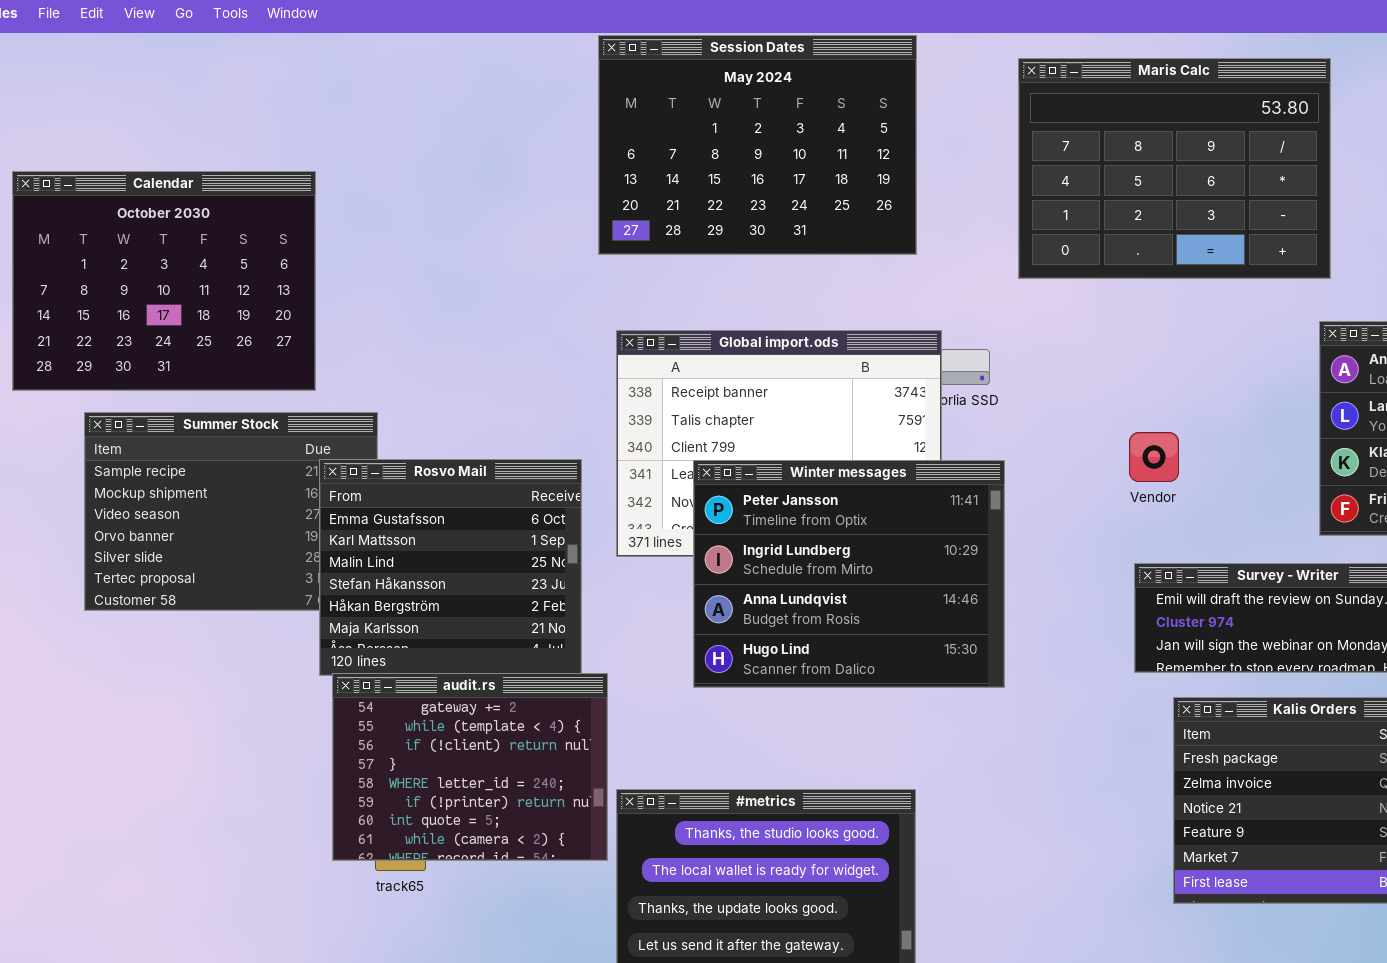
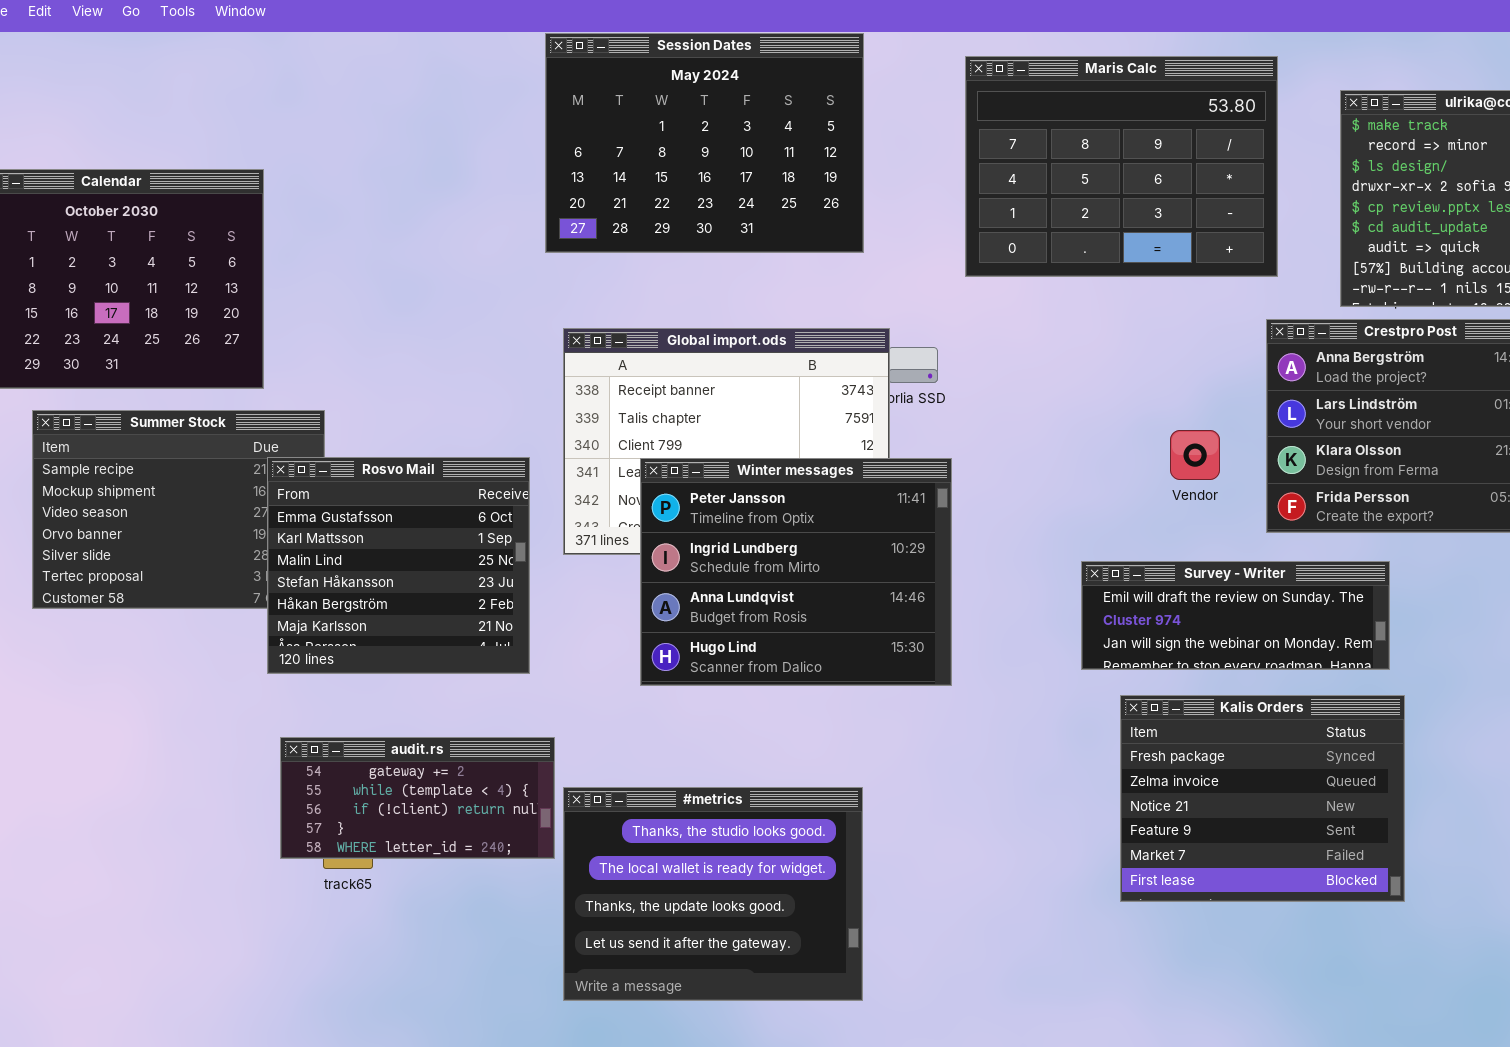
Vendor: [1129,432,1179,482] -> [1170,430,1220,480], moved
audit.rs: [332,673,608,861] -> [280,737,555,859], resized

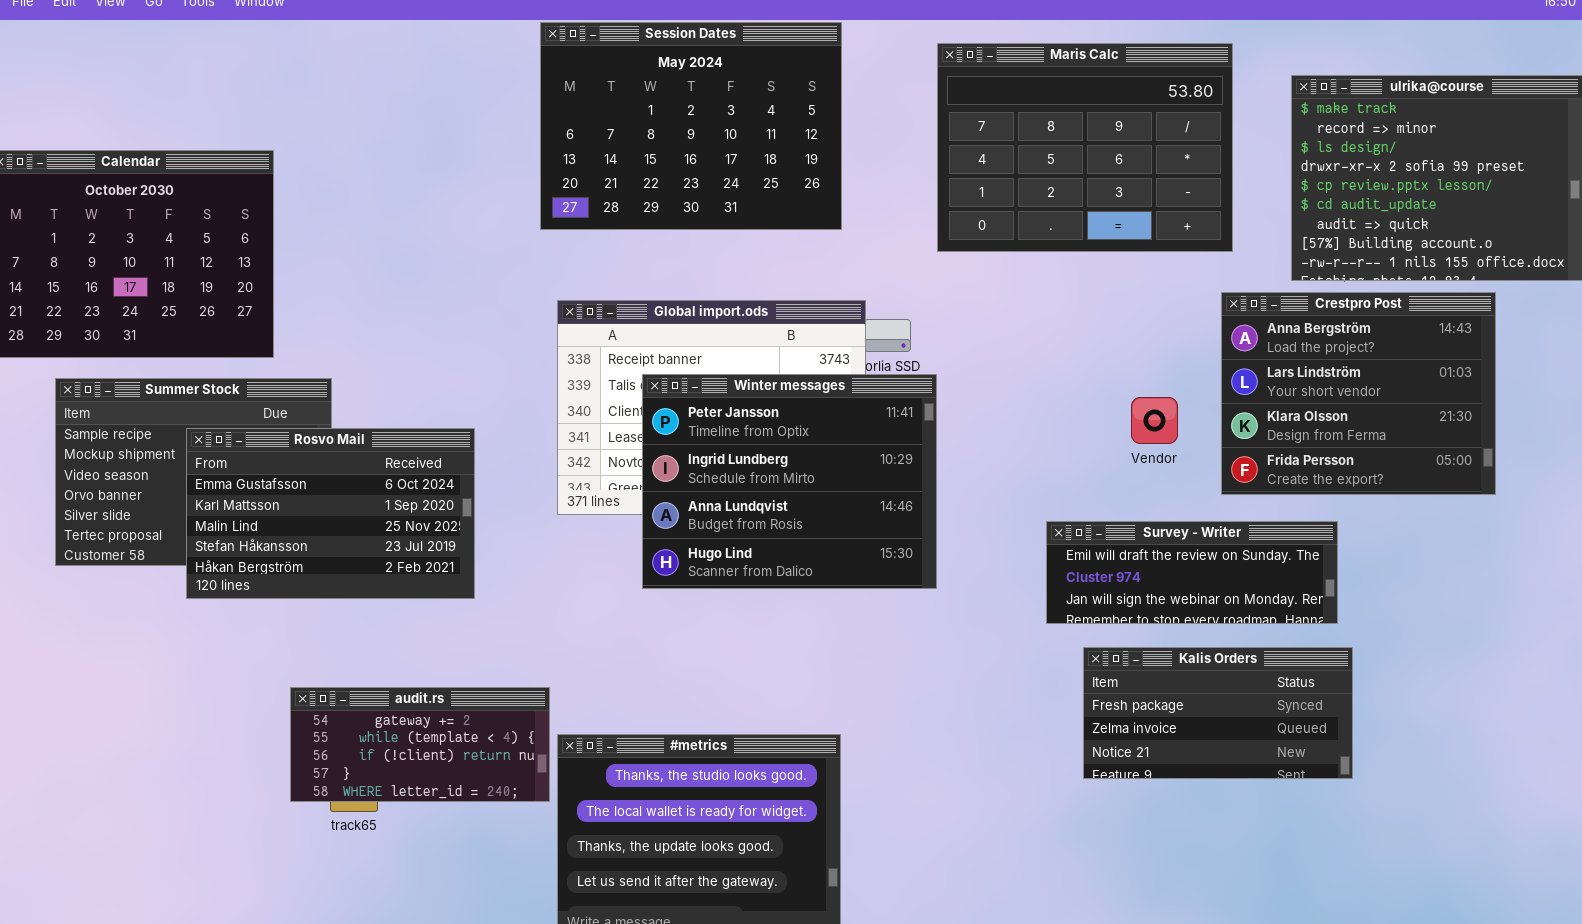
Rosvo Mail: [267,457,530,674] -> [186,428,475,599], moved, resized
Winter messages: [640,458,952,686] -> [642,374,937,589], moved
Kalis Orders: [1120,695,1405,902] -> [1083,647,1353,779], resized

